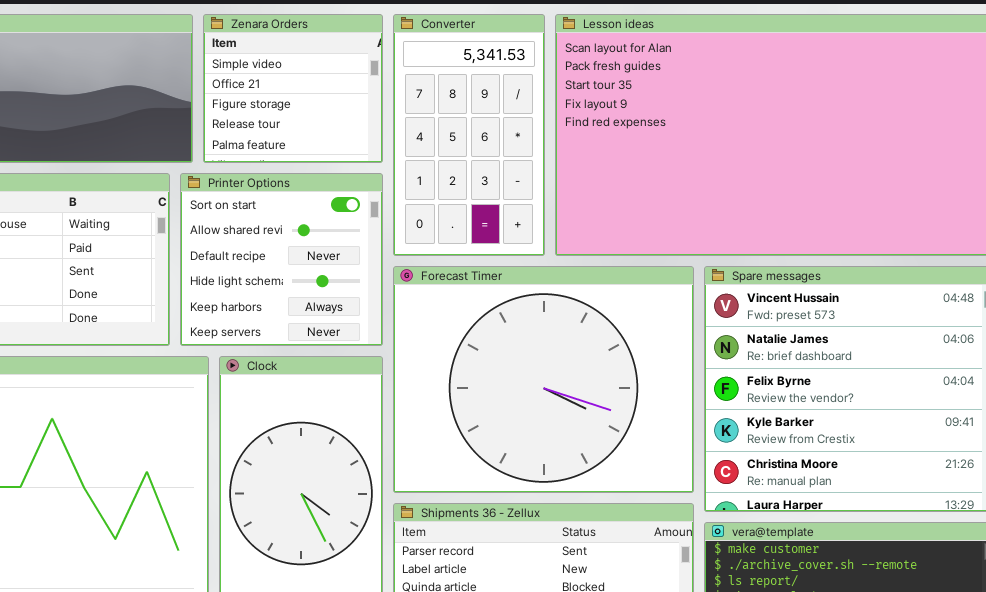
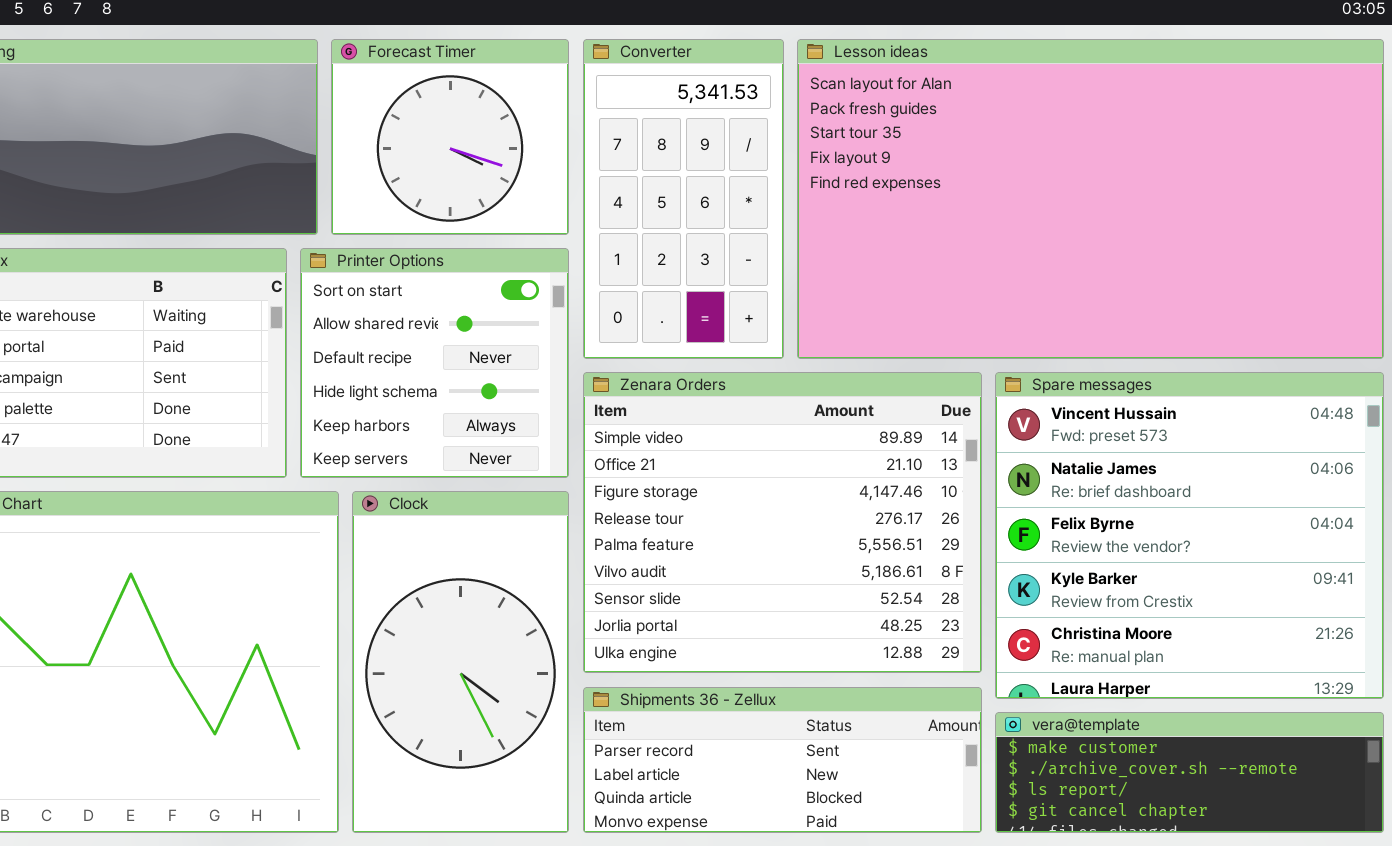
Zenara Orders: [203,14,383,163] -> [583,372,982,673], moved, resized
Forecast Timer: [393,266,694,493] -> [331,39,569,235], moved, resized

